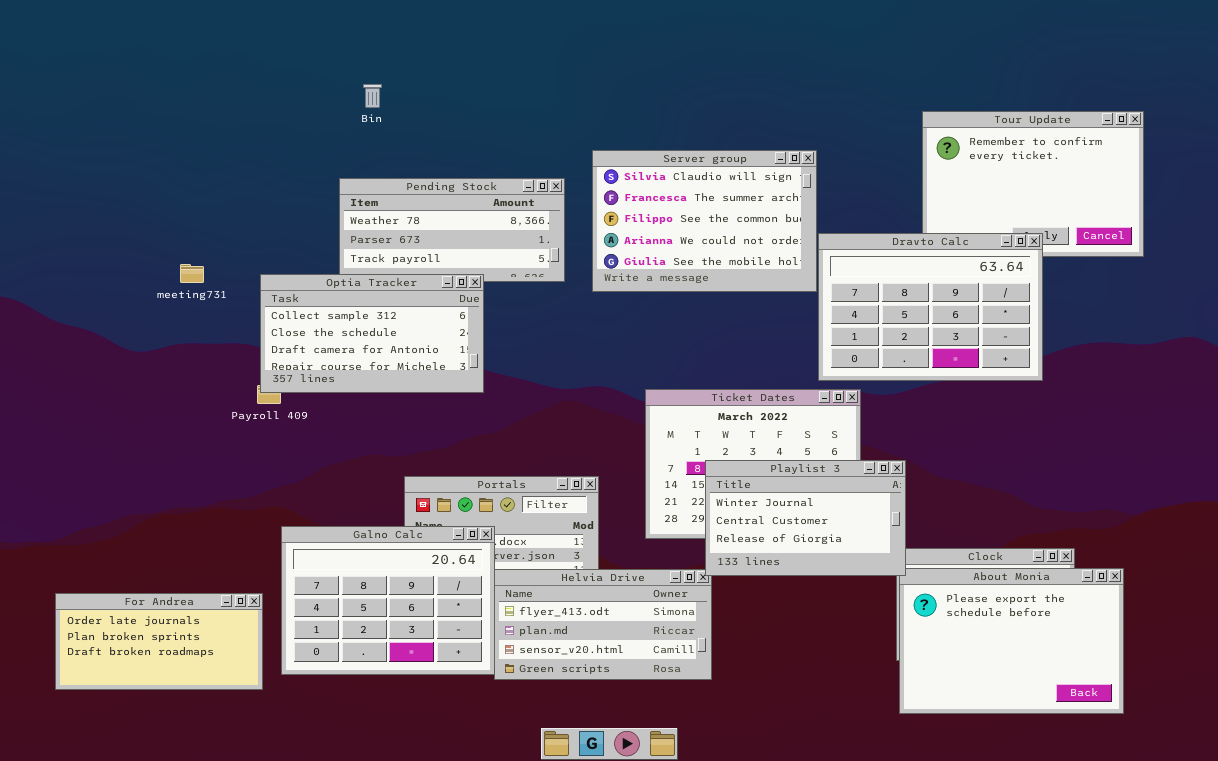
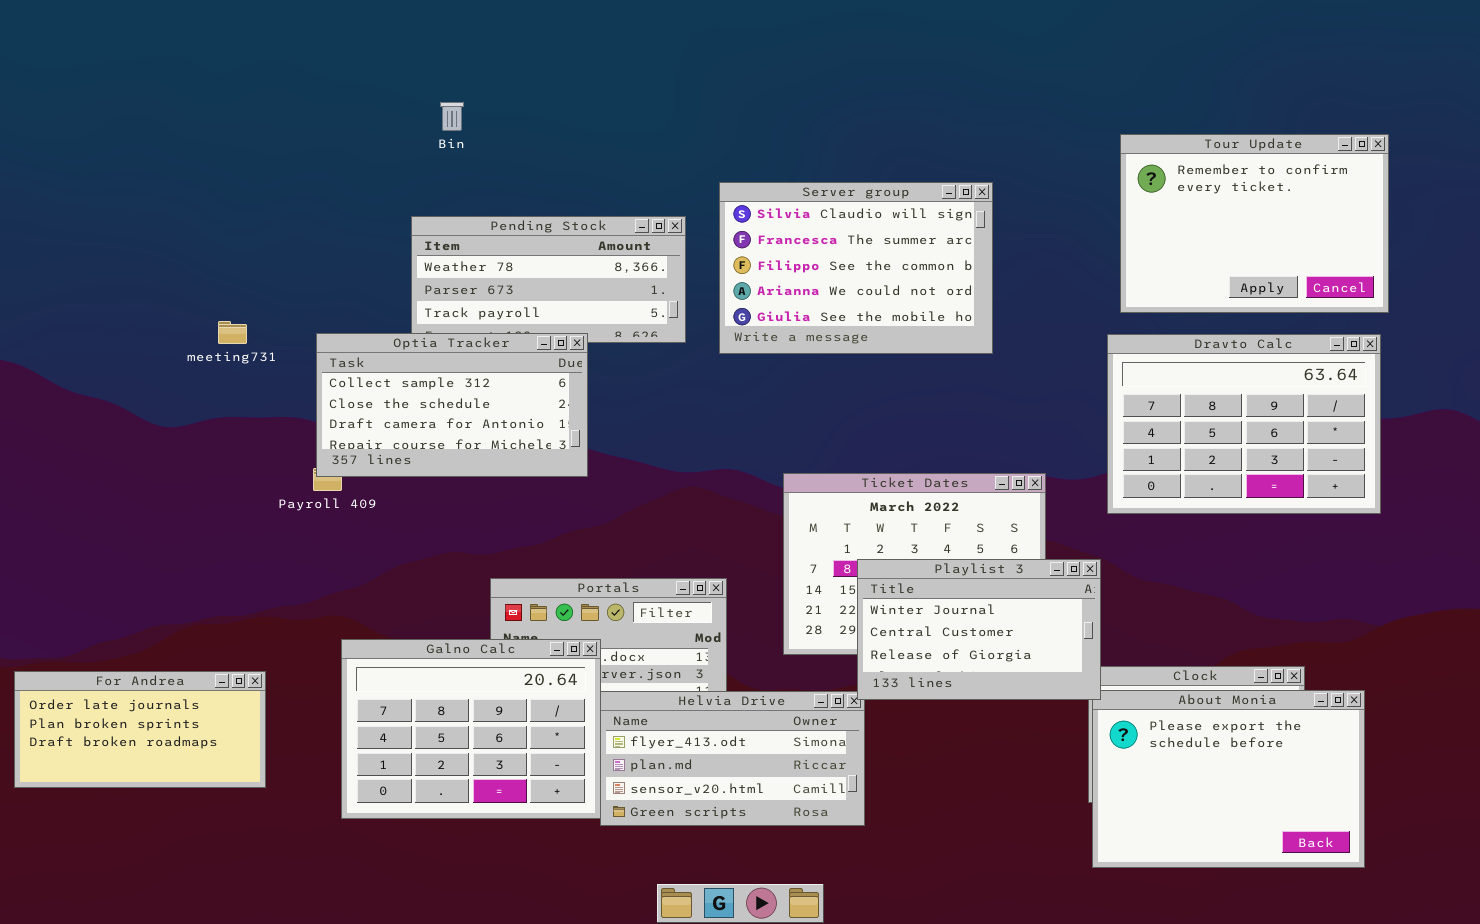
Dravto Calc: [818,233,1043,381] -> [1107,334,1381,514], moved
For Andrea: [55,593,263,690] -> [14,671,266,788], moved

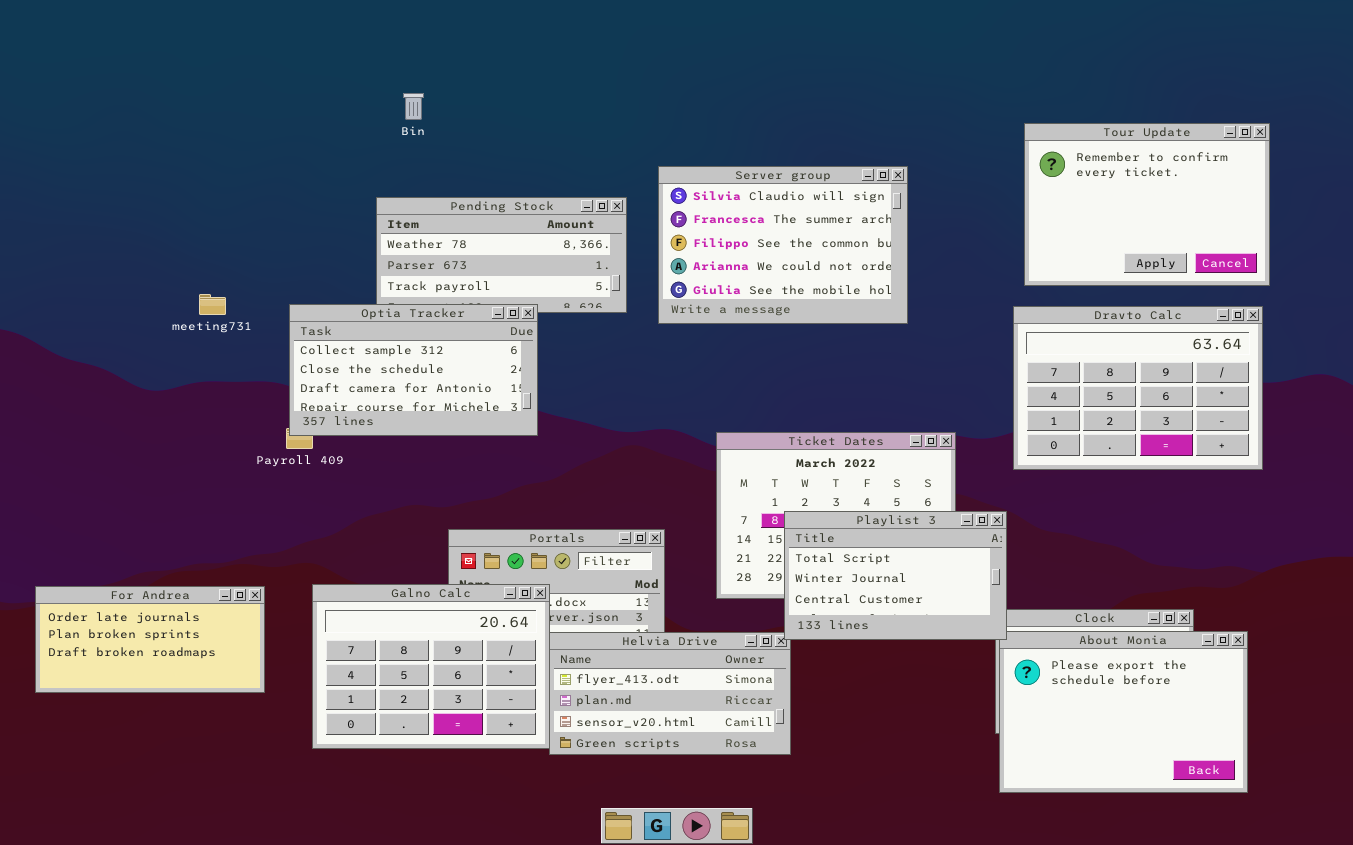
Playlist 3: [857,559,1101,700] -> [784,511,1007,640], scrolled up 1 row
For Andrea: [14,671,266,788] -> [35,586,265,693], moved

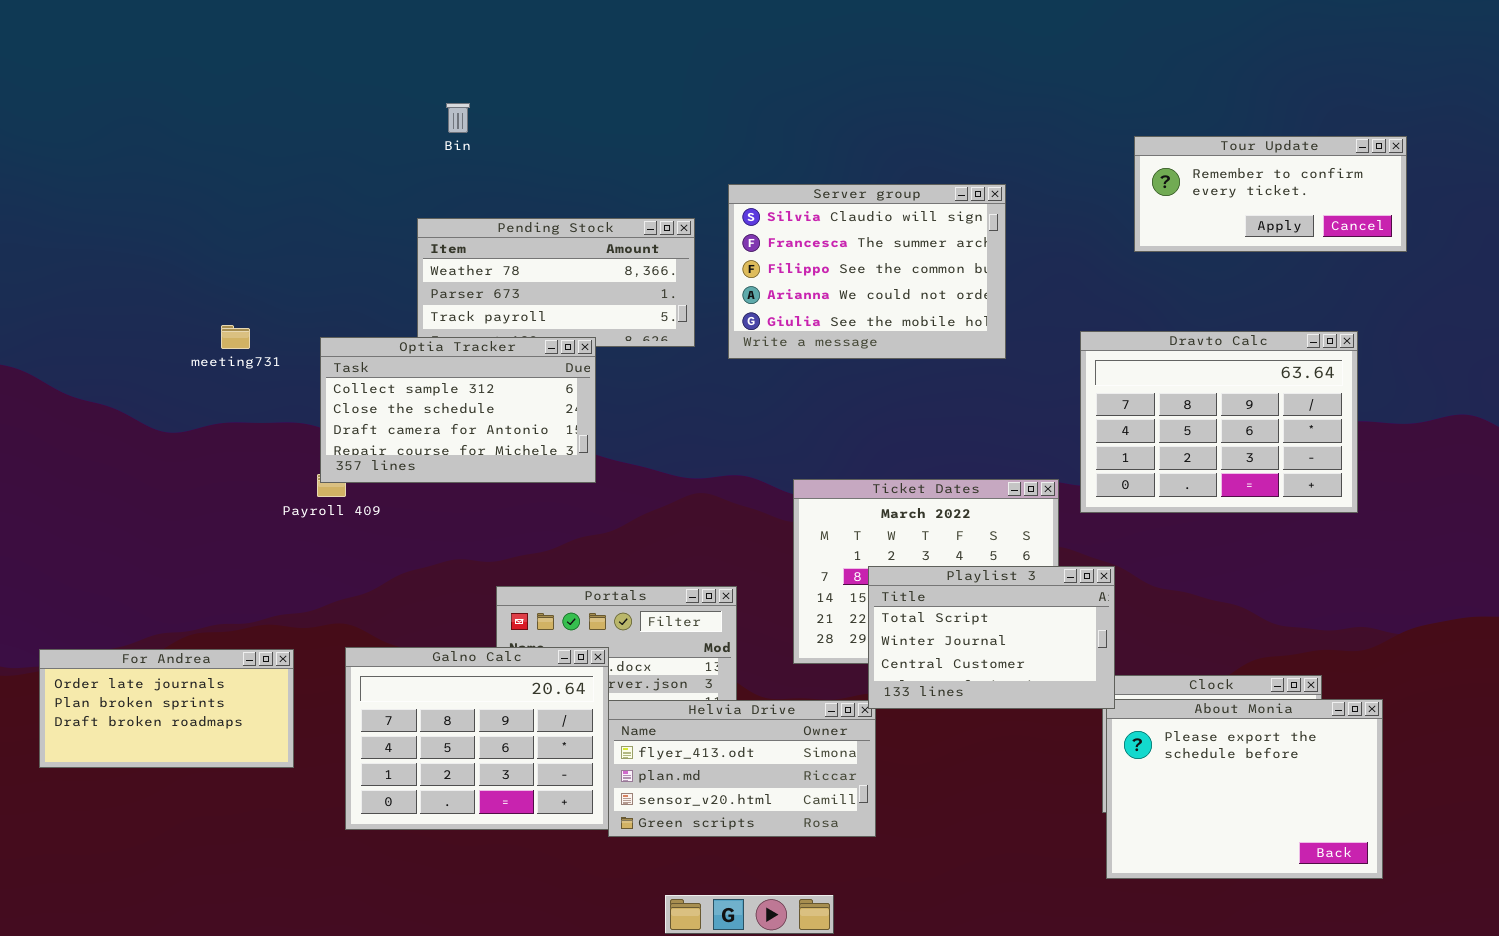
Tour Update: [1024,123,1270,286] -> [1134,136,1407,252], resized
Dravto Calc: [1013,306,1263,470] -> [1080,331,1358,513], moved

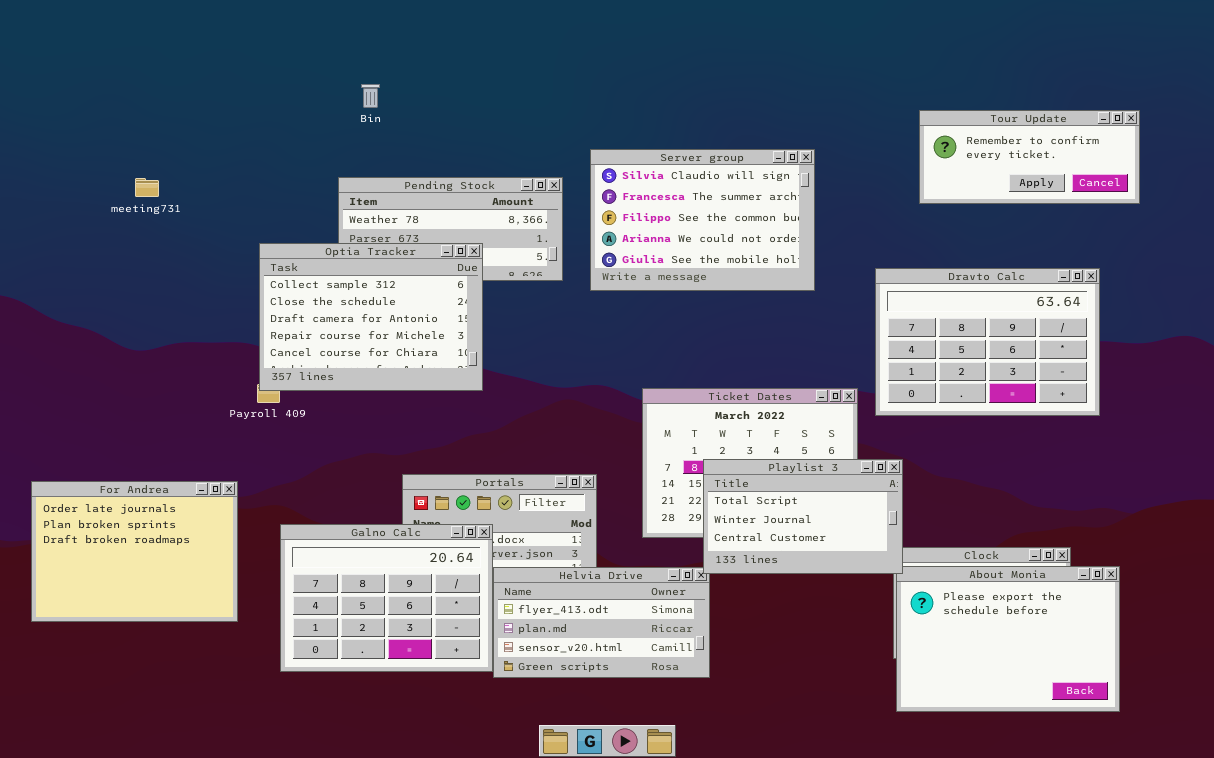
meeting731: [221,325,250,349] -> [135,178,159,197], moved
Optia Tracker: [320,337,596,483] -> [259,243,483,391], resized
For Andrea: [39,649,294,768] -> [31,481,238,622], resized

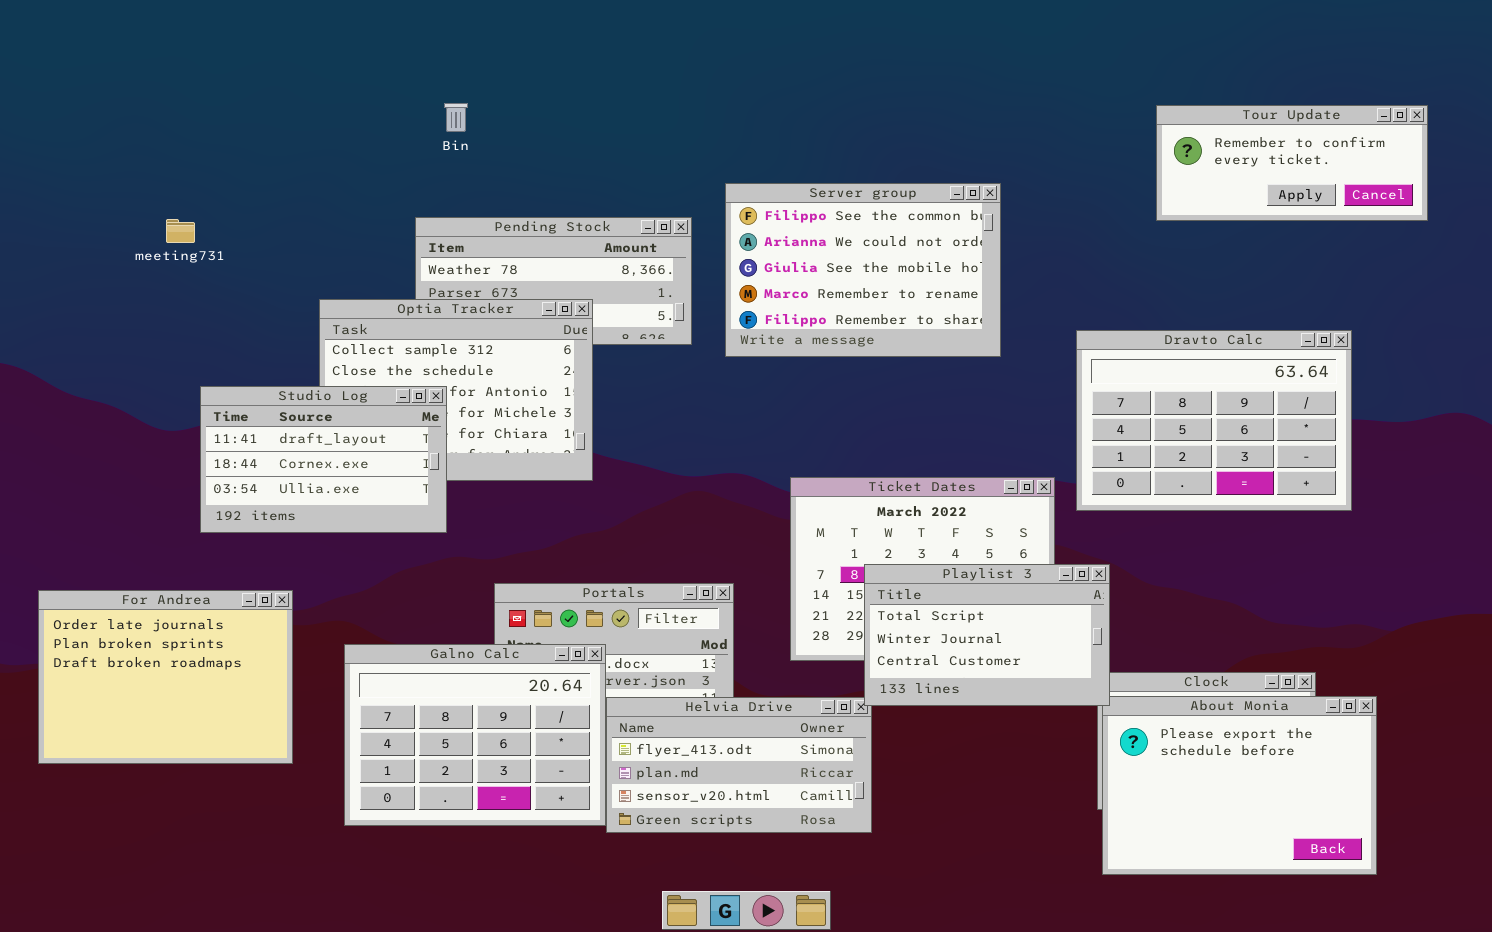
Tour Update: [919,110,1140,204] -> [1156,105,1428,221], moved
Server group: [590,149,815,291] -> [725,183,1001,357], scrolled down 2 rows
Studio Log: none -> [200,386,447,533], opened

